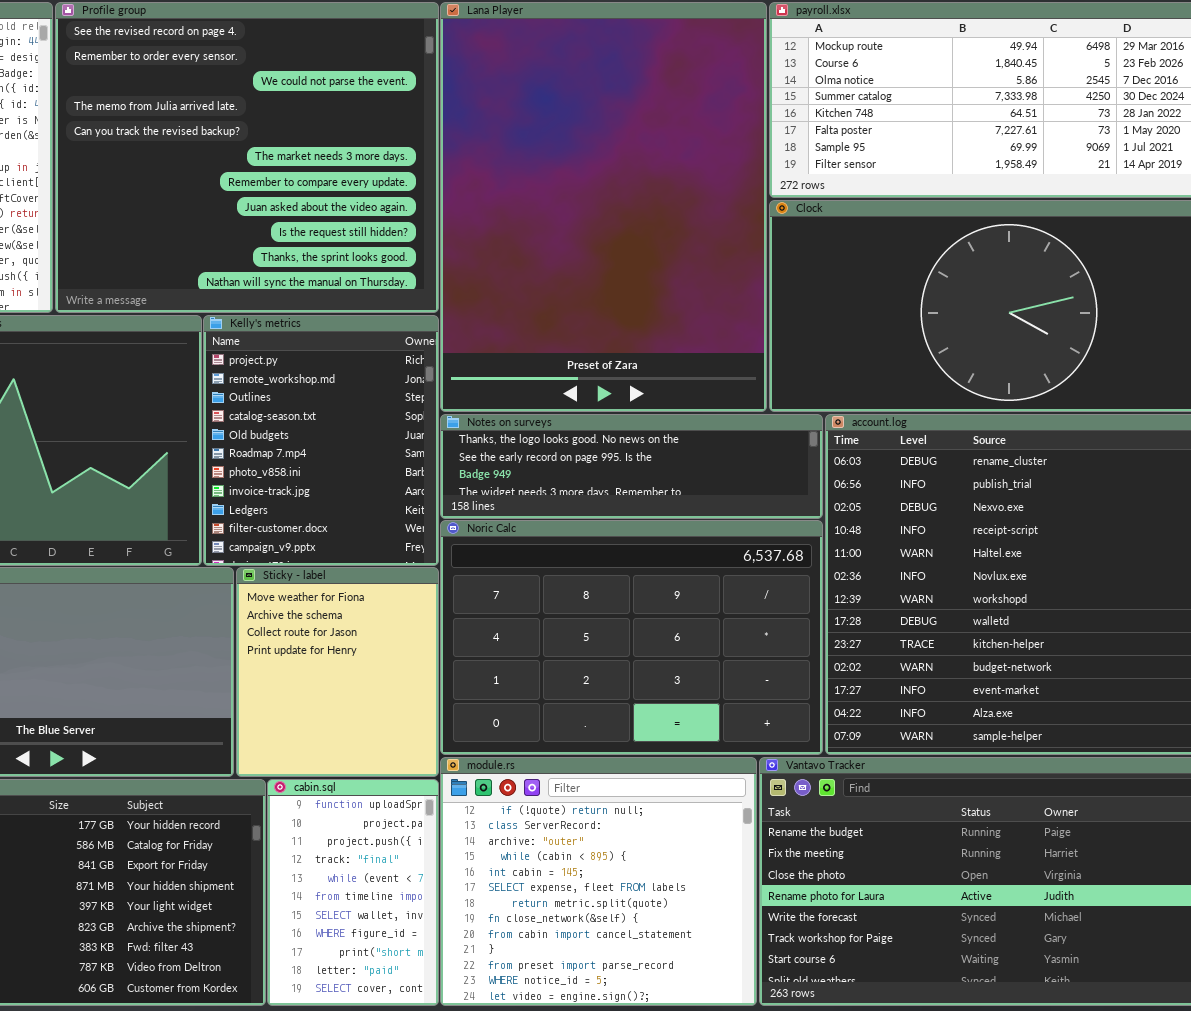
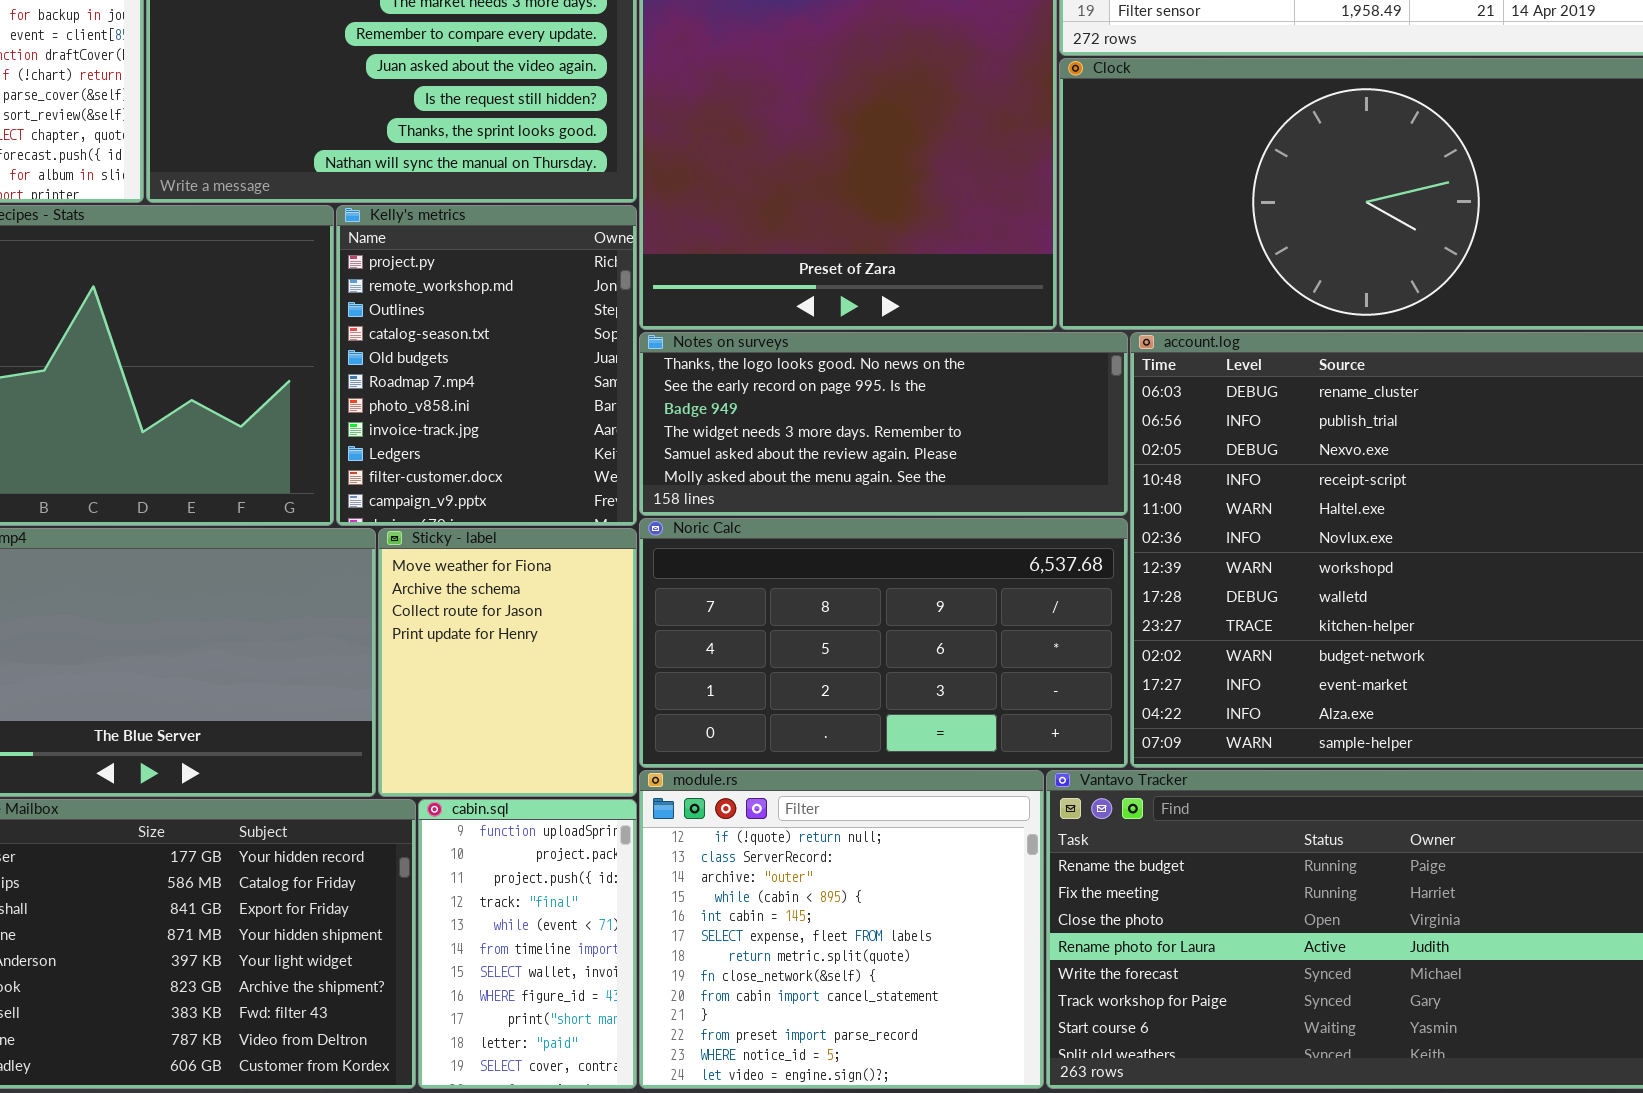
Notes on surveys: [440,414,823,519] -> [639,332,1128,516], resized
Noric Calc: [440,520,823,755] -> [639,518,1128,768], resized

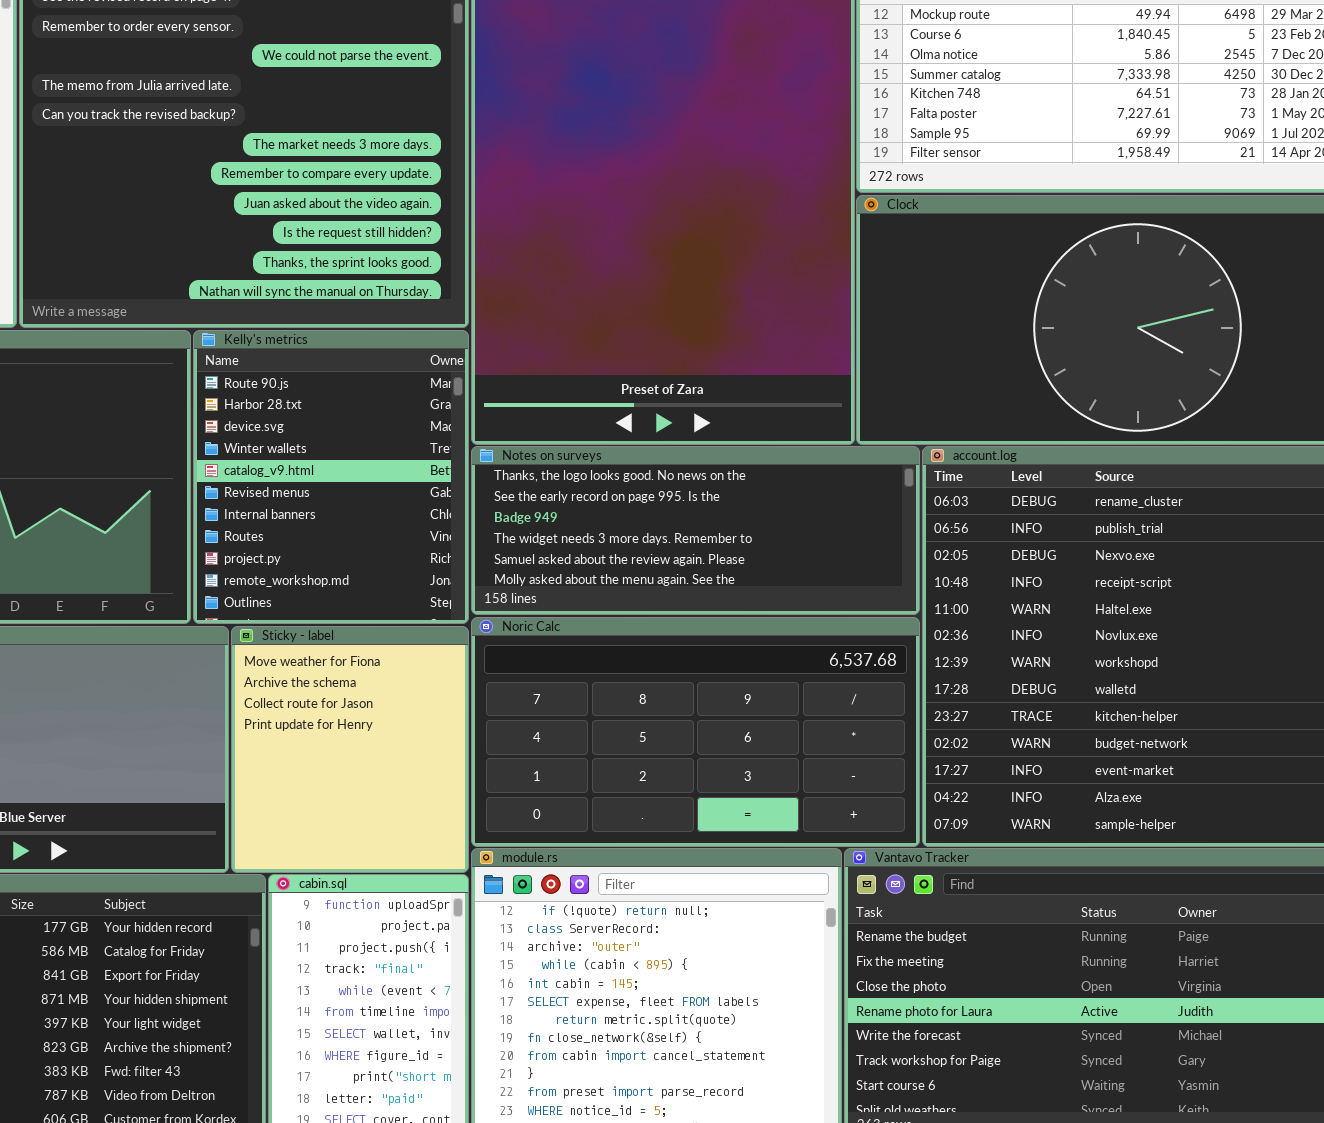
Kelly's metrics: [336,205,637,526] -> [193,330,469,624], scrolled up 8 rows

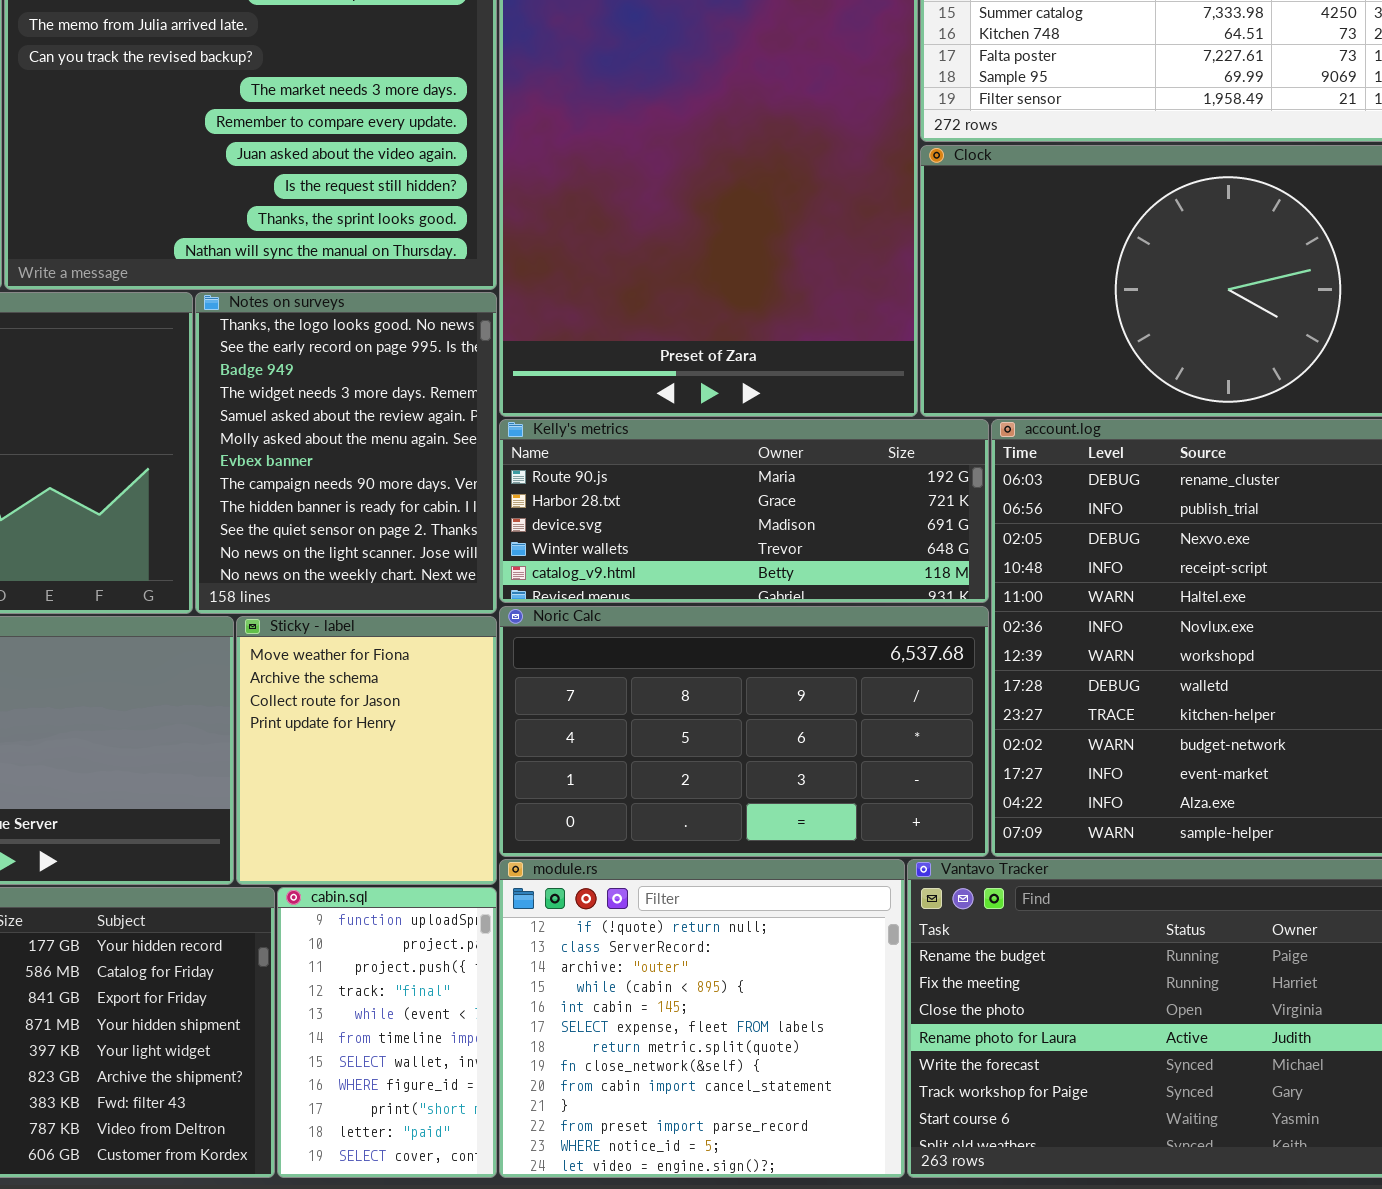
Kelly's metrics: [193,330,469,624] -> [499,419,989,603], moved, resized
Notes on surveys: [471,446,920,615] -> [195,292,497,614], moved, resized

